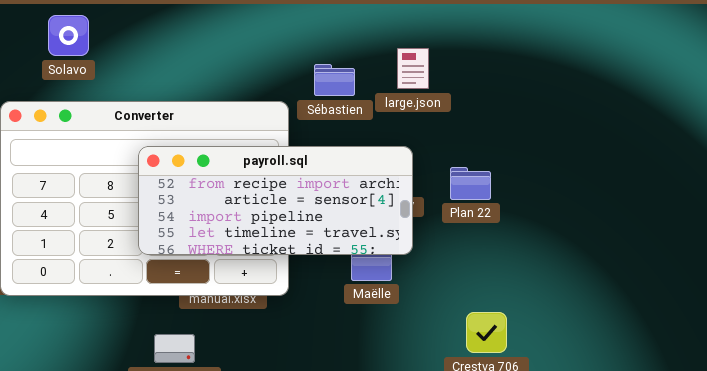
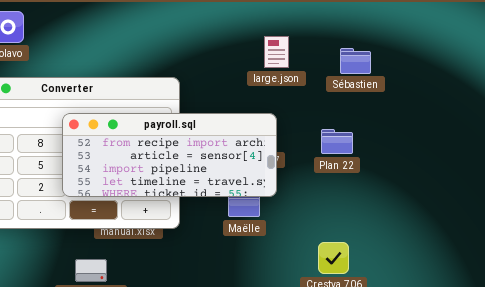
Sébastien: [314,64,355,96] -> [340,48,371,74], moved
Plan 22: [450,167,491,200] -> [321,129,353,154], moved

